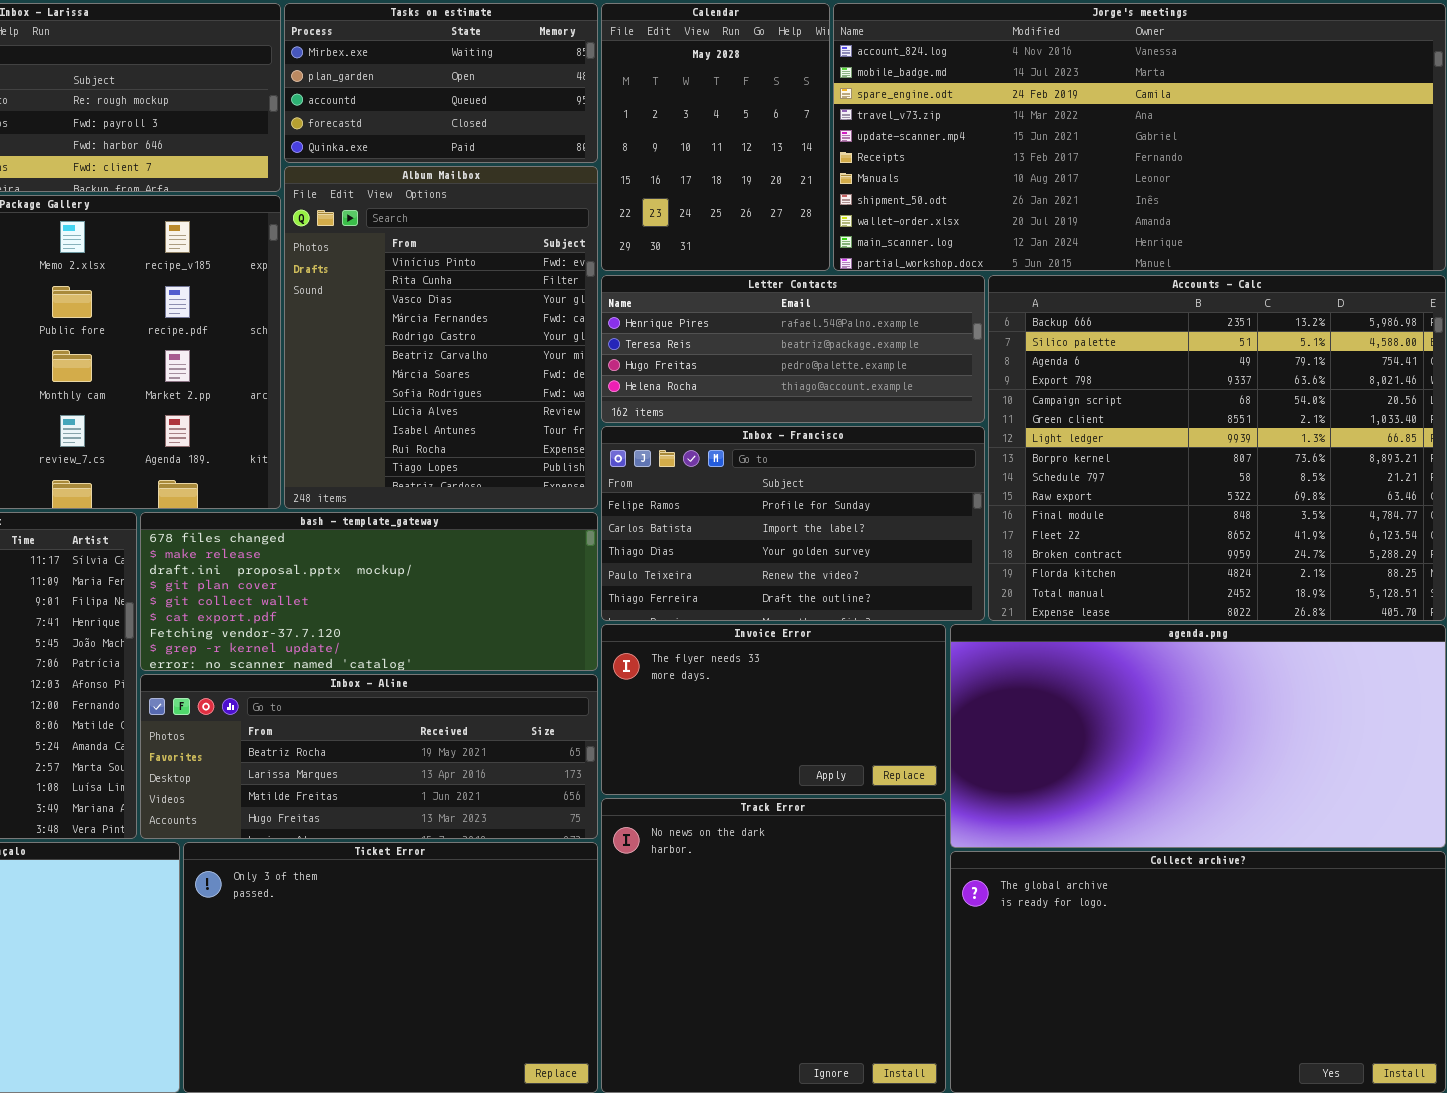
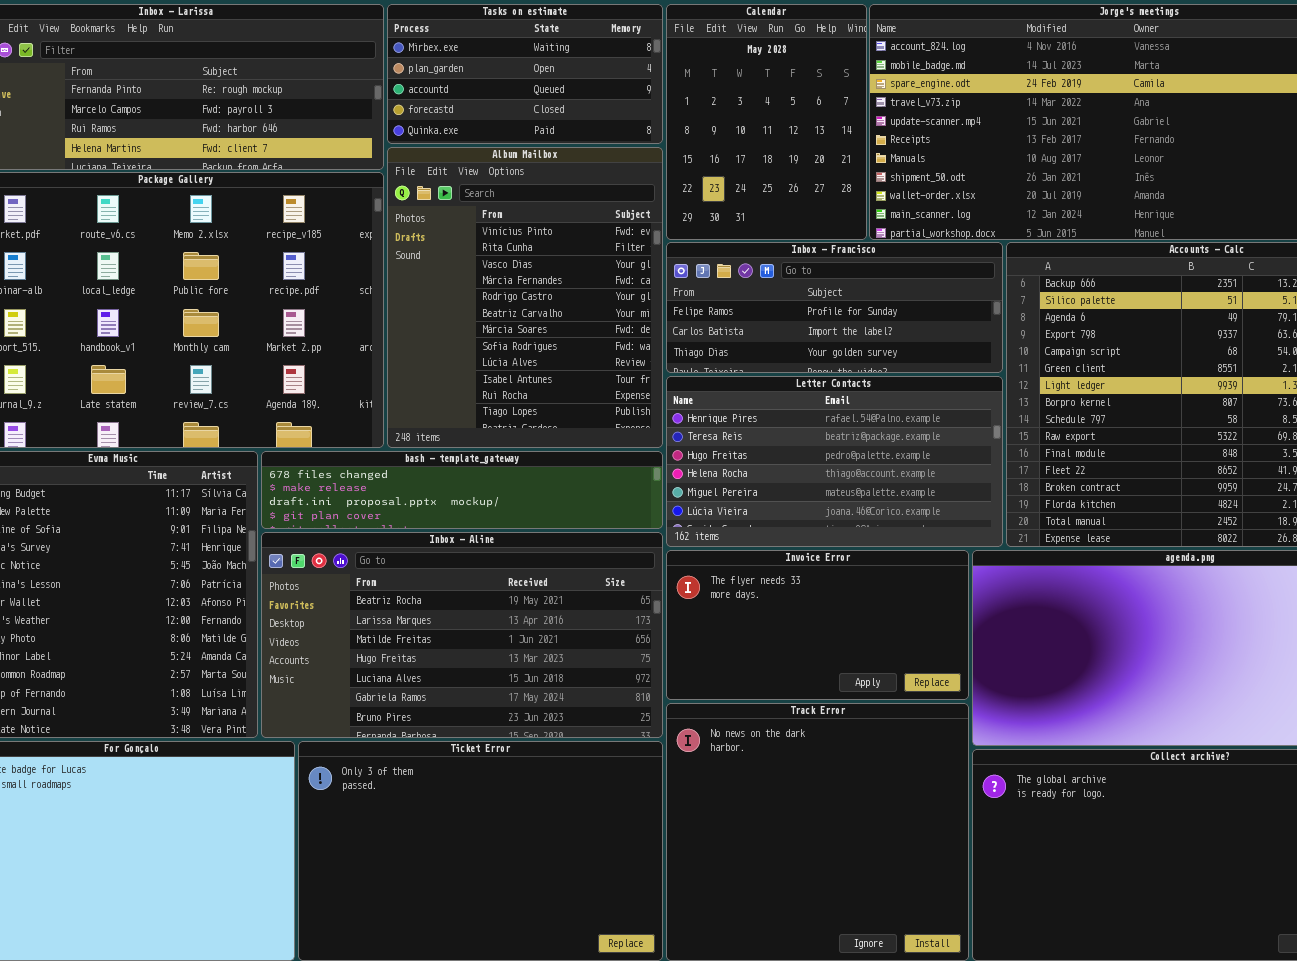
Letter Contacts: [601,275,985,423] -> [666,376,1003,547], moved, resized
Inbox - Francisco: [601,426,985,621] -> [666,242,1003,373], moved, resized
bash - template_gateway: [140,512,598,671] -> [261,451,663,529], resized
Inbox - Aline: [140,674,598,839] -> [261,532,663,738], resized

